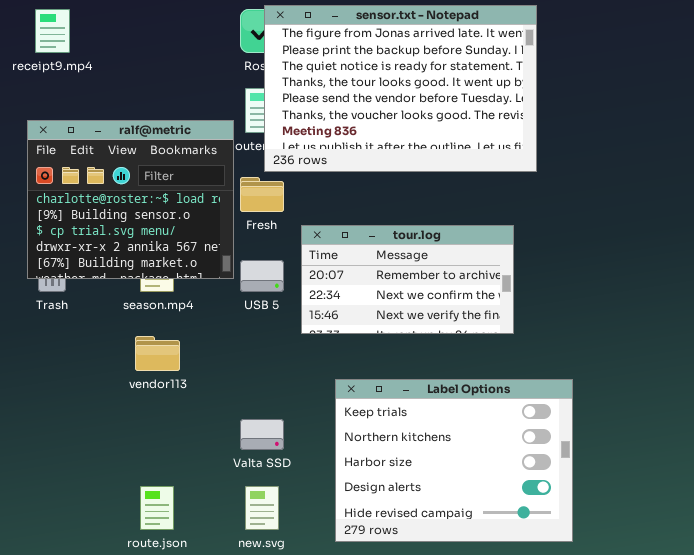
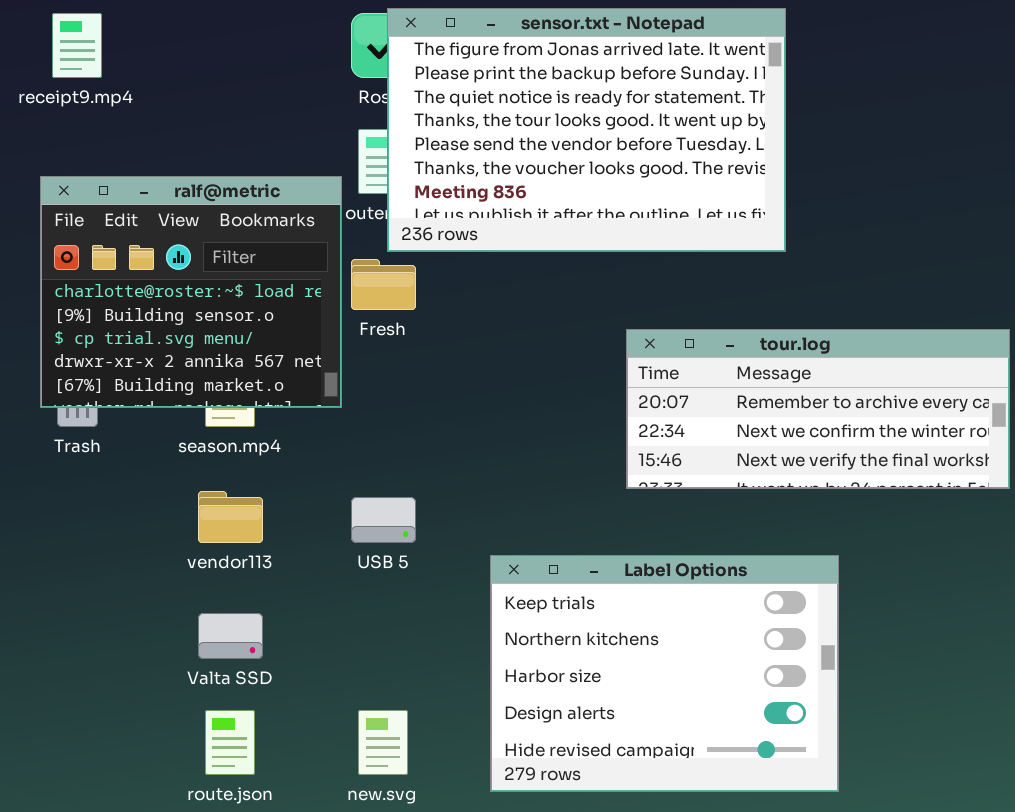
tour.log: [301,225,514,334] -> [626,329,1010,489], moved, resized
USB 5: [240,260,284,292] -> [351,497,416,543], moved
Valta SSD: [240,419,284,450] -> [198,613,263,659], moved

